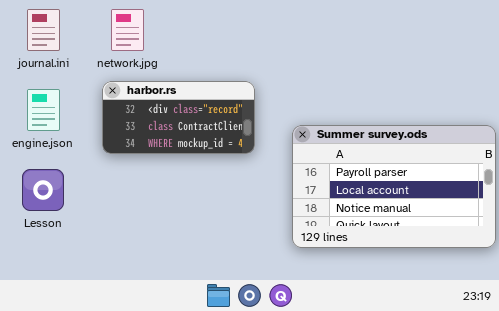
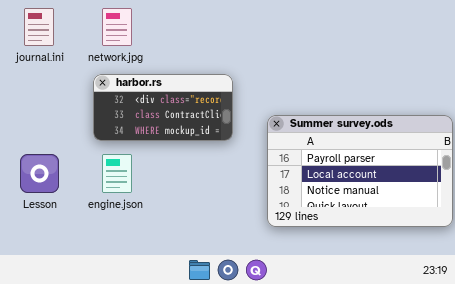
engine.json: [27,89,60,131] -> [102,154,132,193], moved

